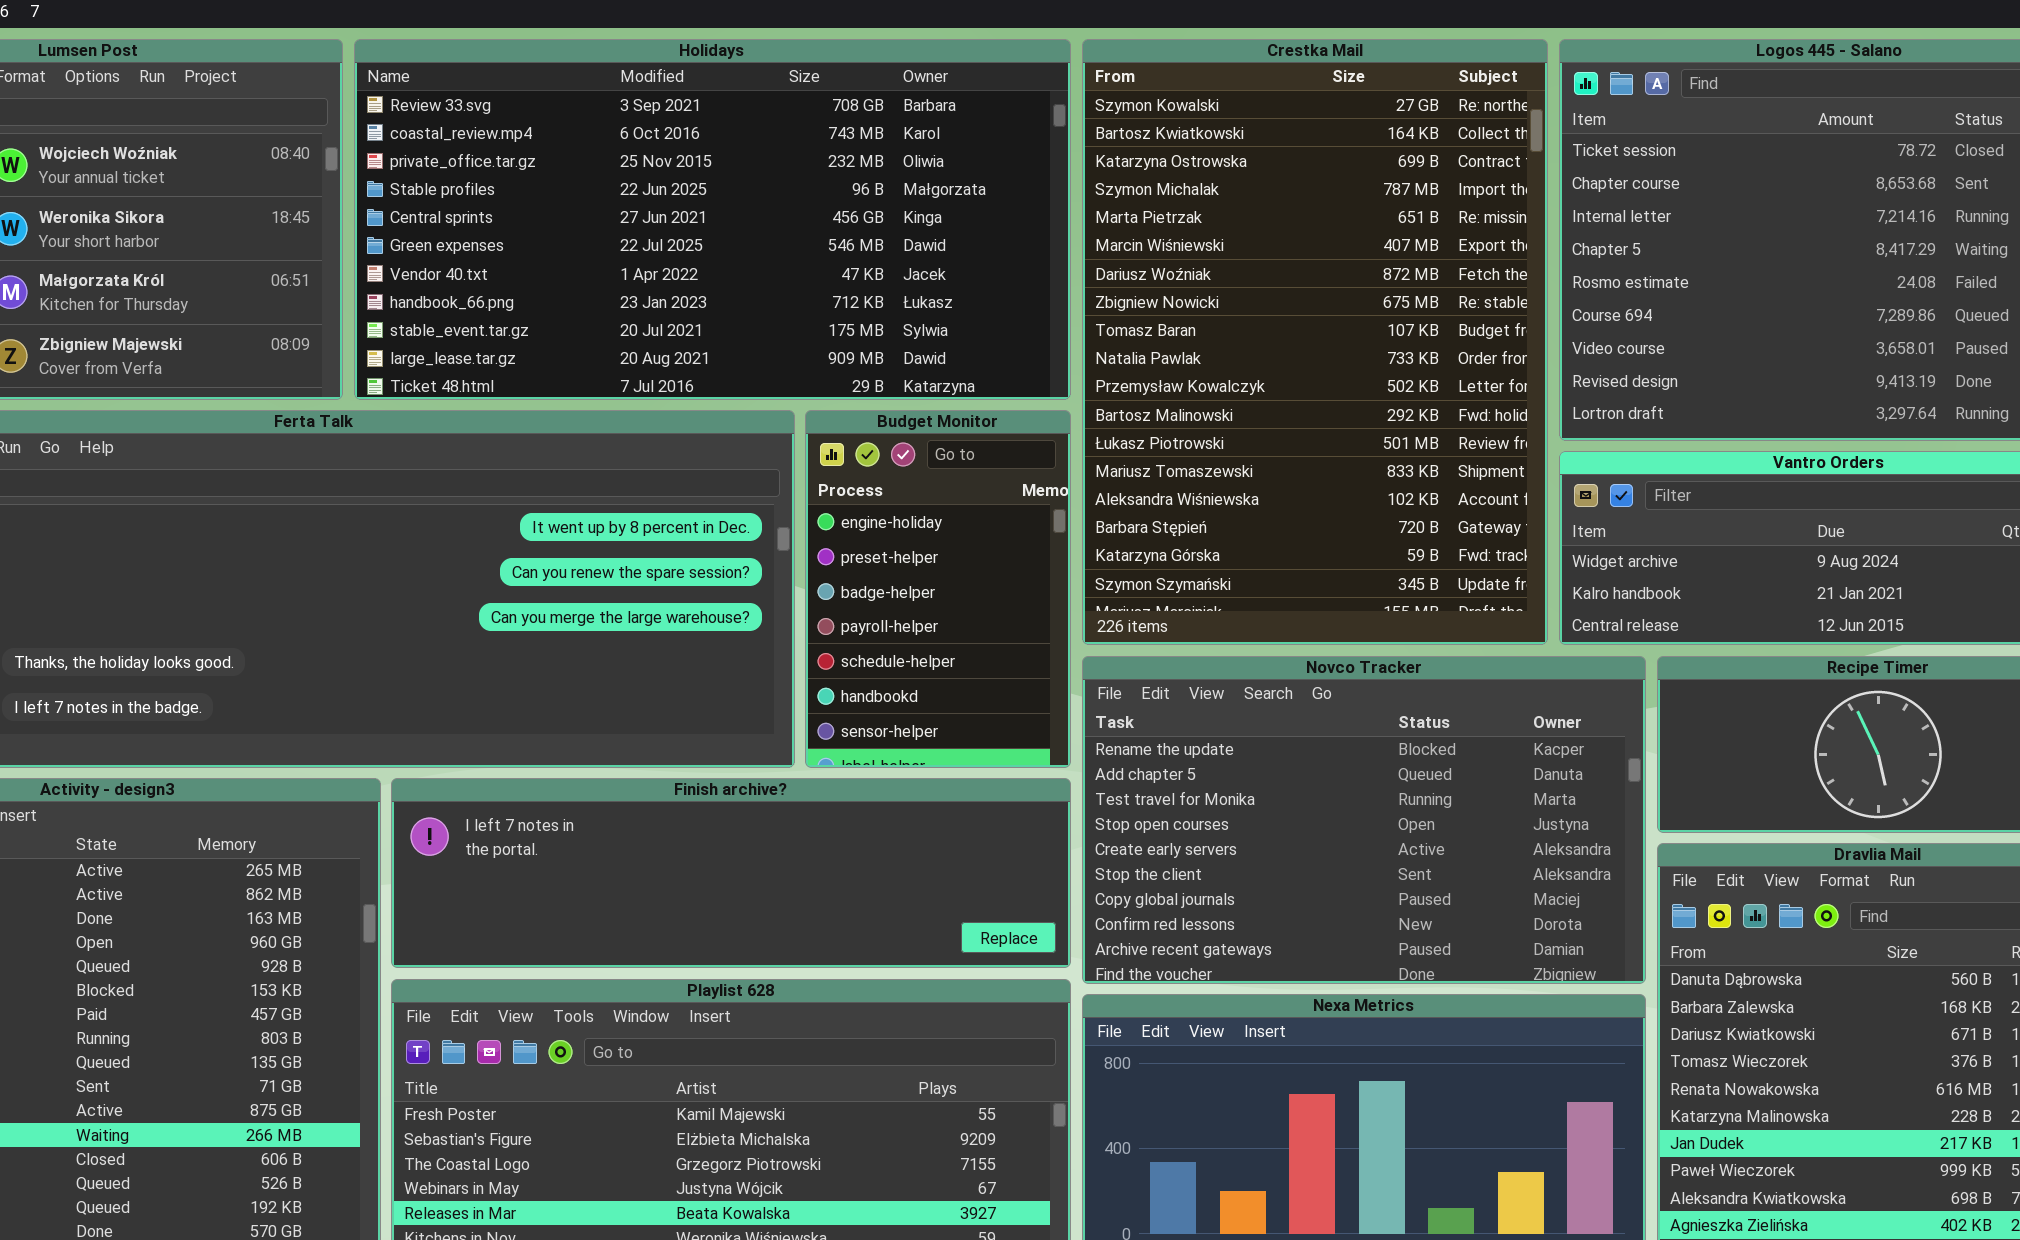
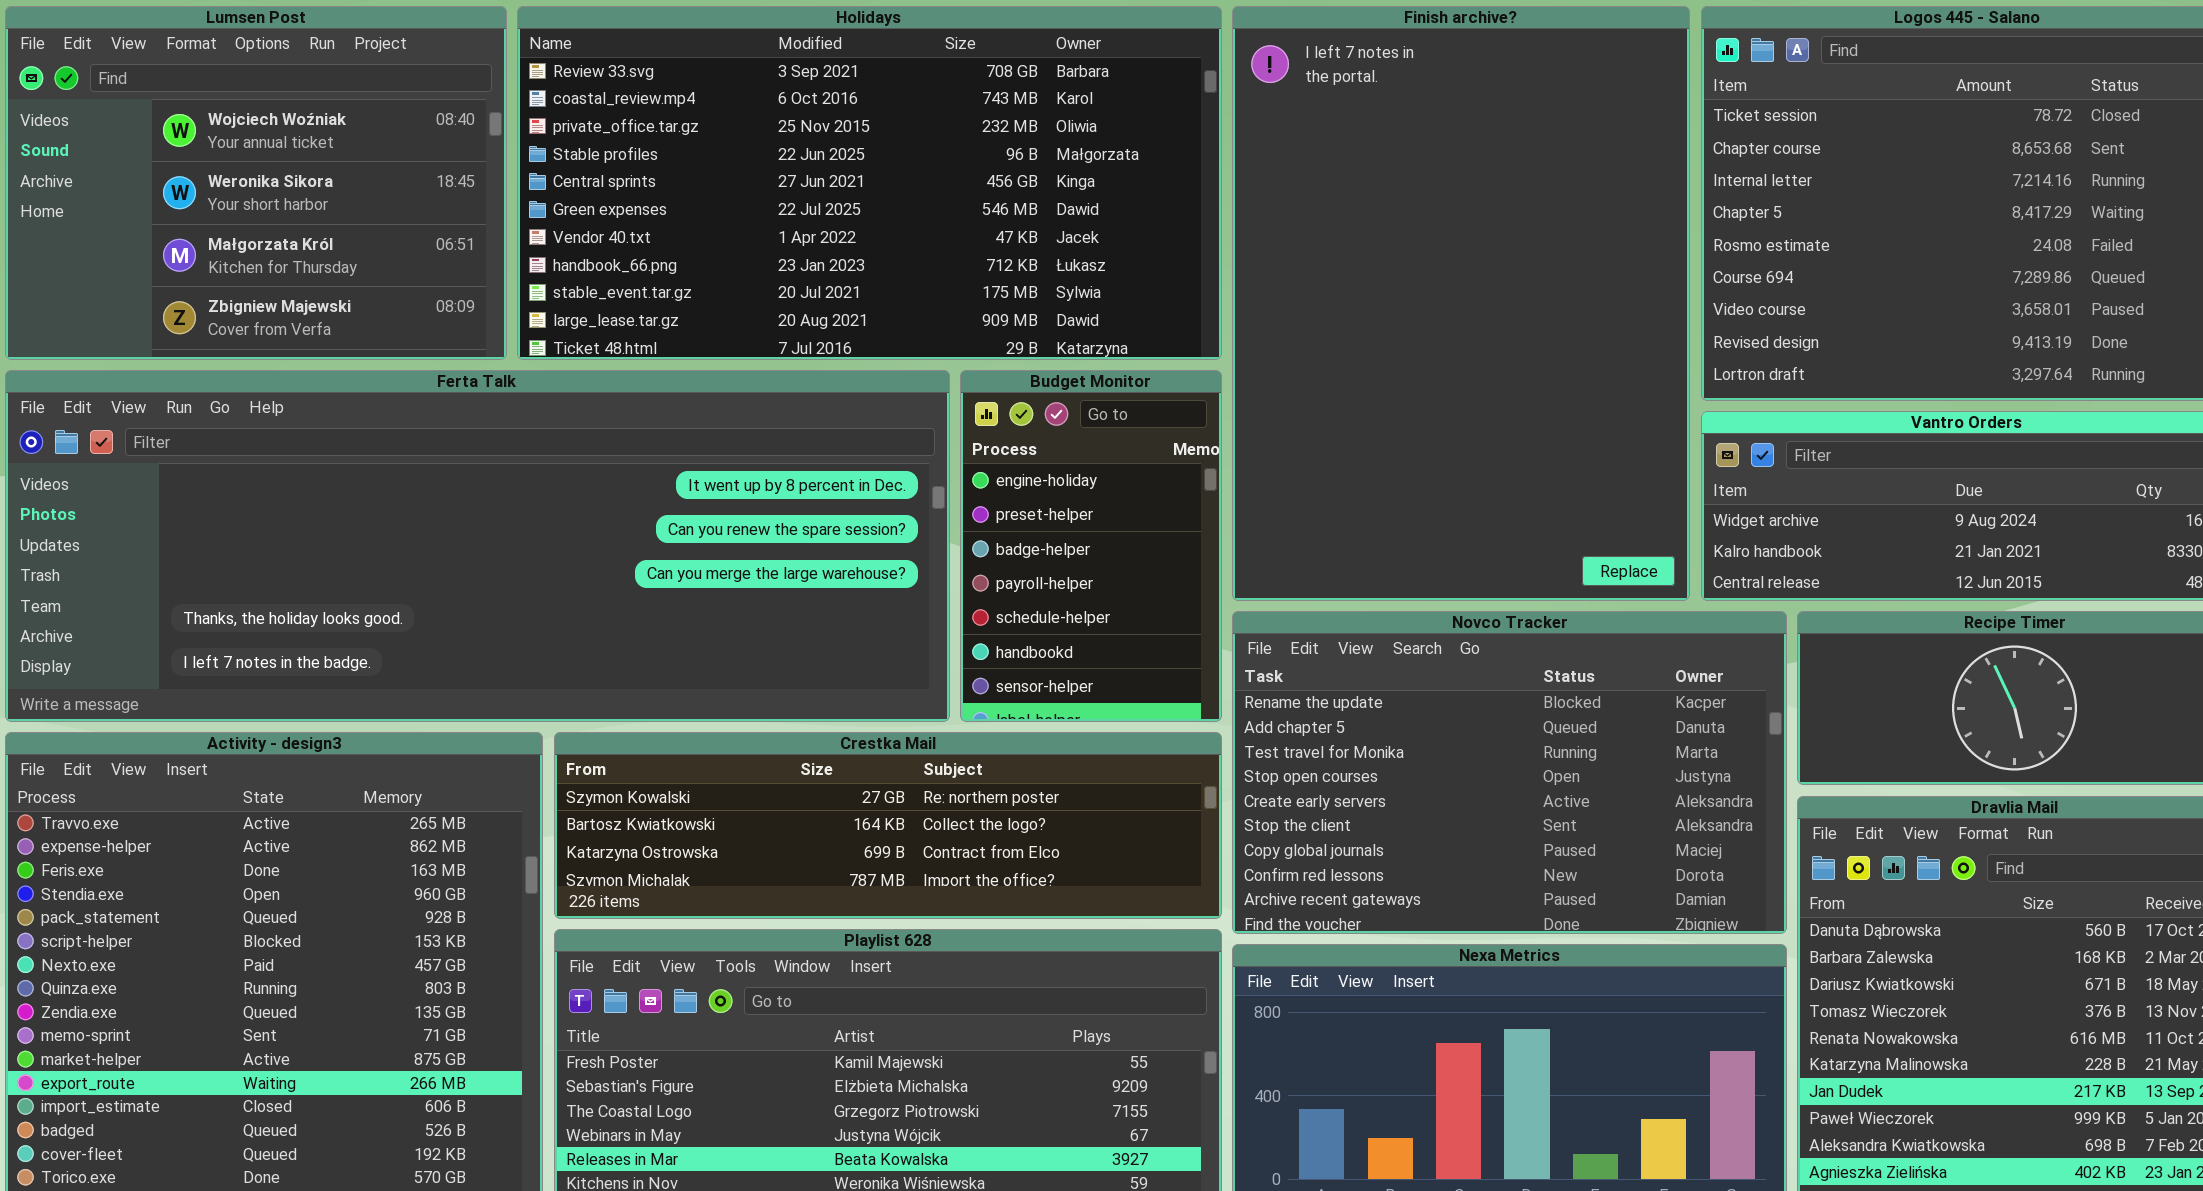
Crestka Mail: [1082,39,1548,645] -> [554,732,1222,919], moved, resized
Finish archive?: [391,778,1071,968] -> [1232,6,1690,601], moved, resized

